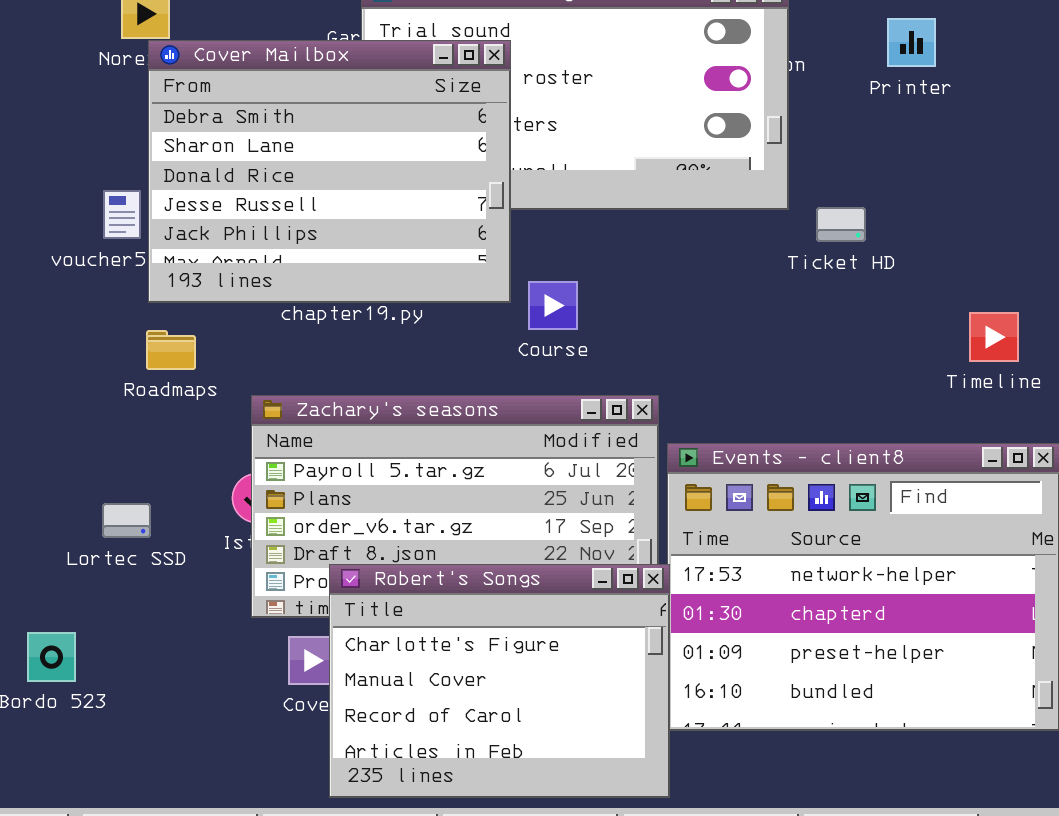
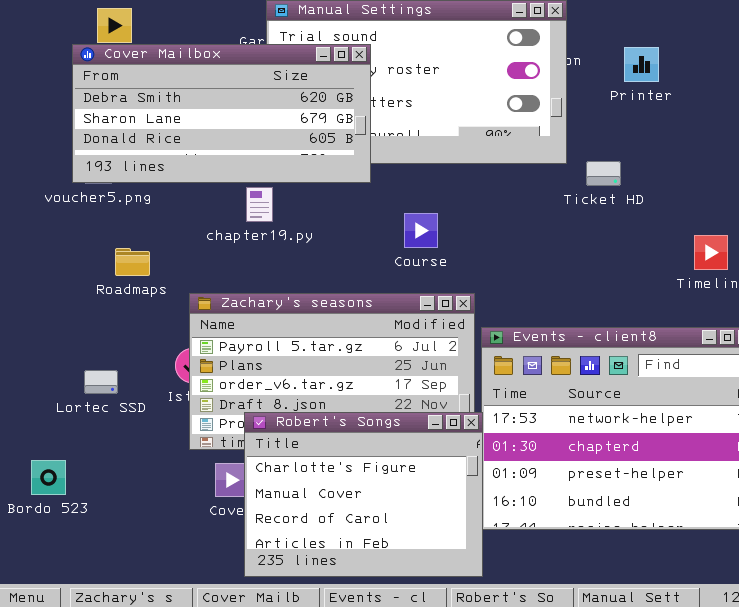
Printer: [887,18,936,67] -> [624,47,659,82], moved
Cover Mailbox: [148,40,511,303] -> [72,44,371,183], resized
Course: [528,281,578,330] -> [404,213,438,248], moved

